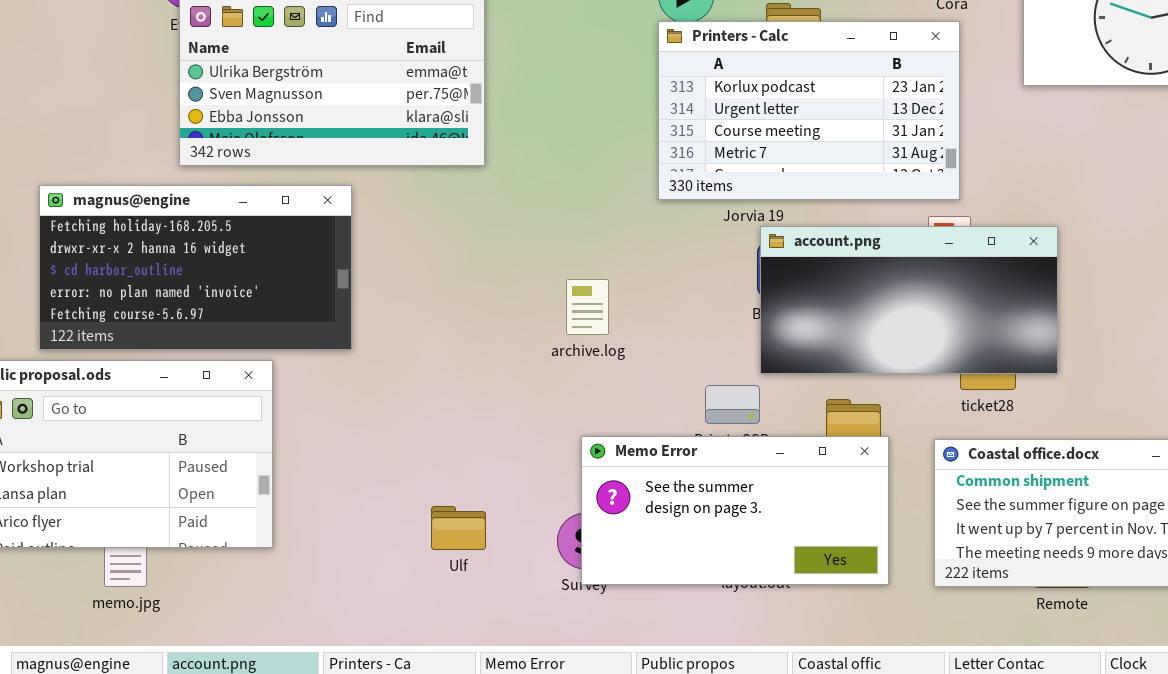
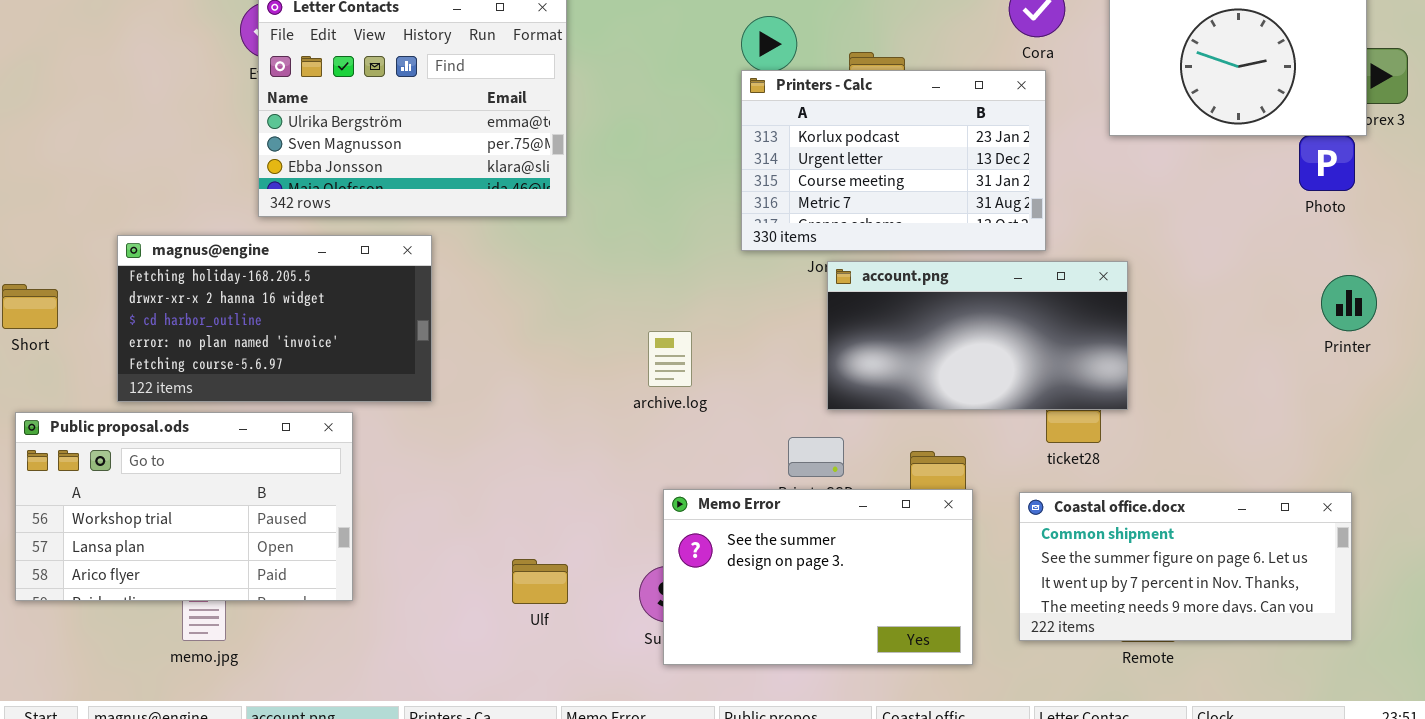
account.png: [760,226,1058,374] -> [827,261,1128,410], moved
Memo Error: [581,436,889,585] -> [663,489,973,665], resized

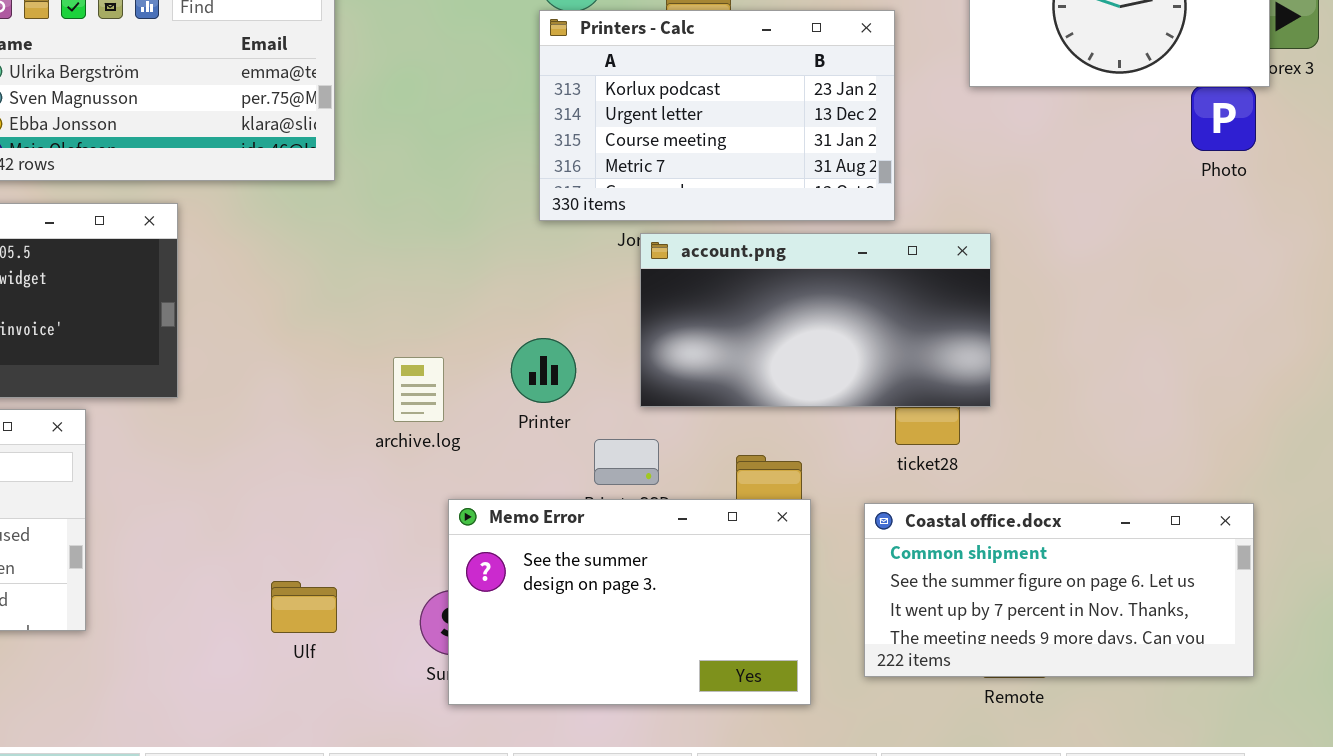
Printer: [1321,275,1377,331] -> [511,338,576,403], moved
archive.log: [648,331,692,387] -> [393,357,444,422], moved

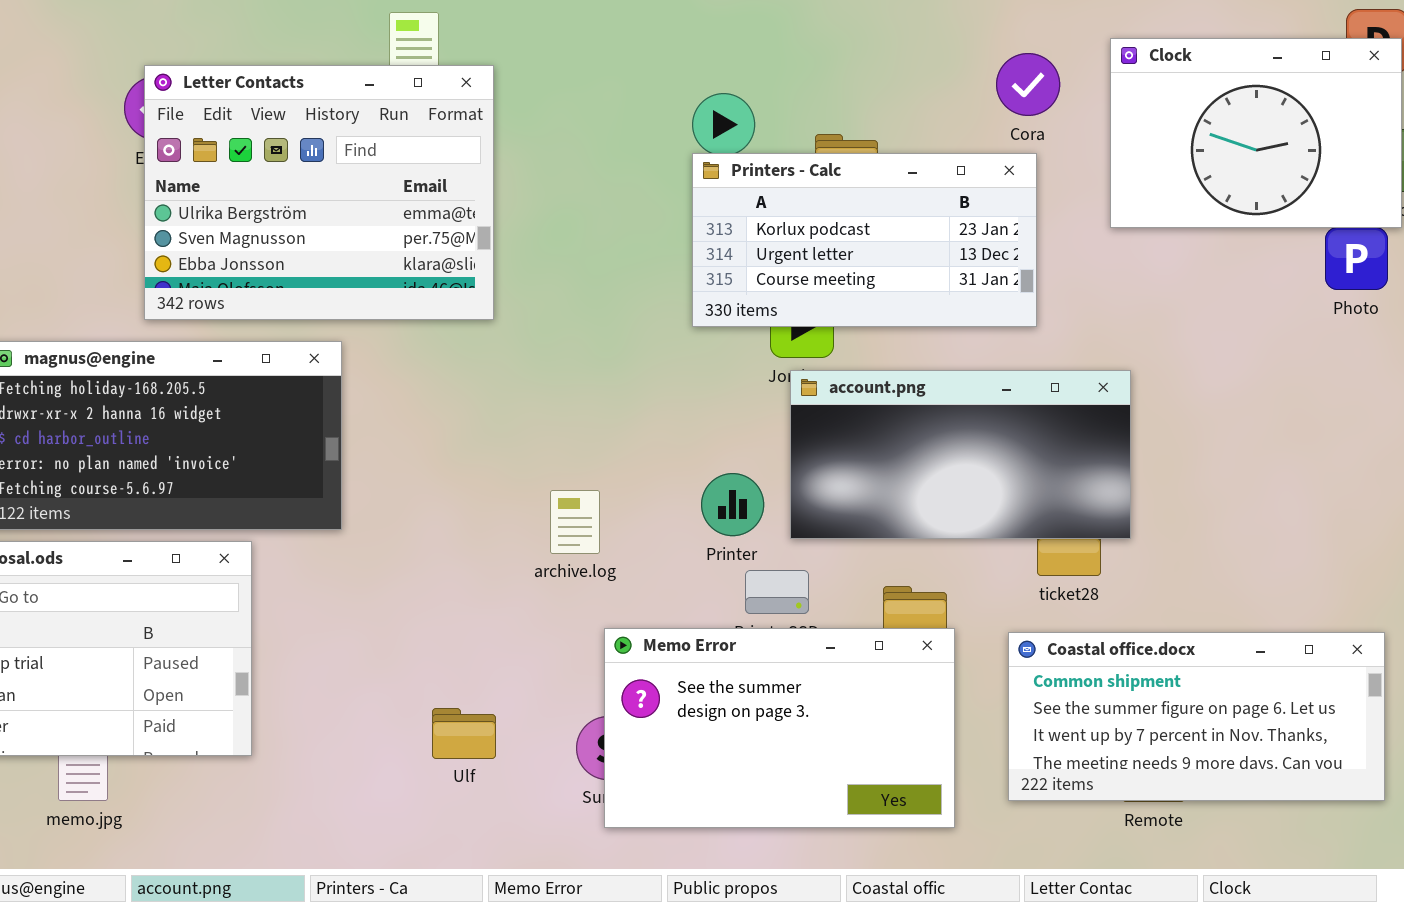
Printers - Calc: [539,10,895,221] -> [692,153,1037,327], resized
Printer: [511,338,576,403] -> [701,473,764,536], moved

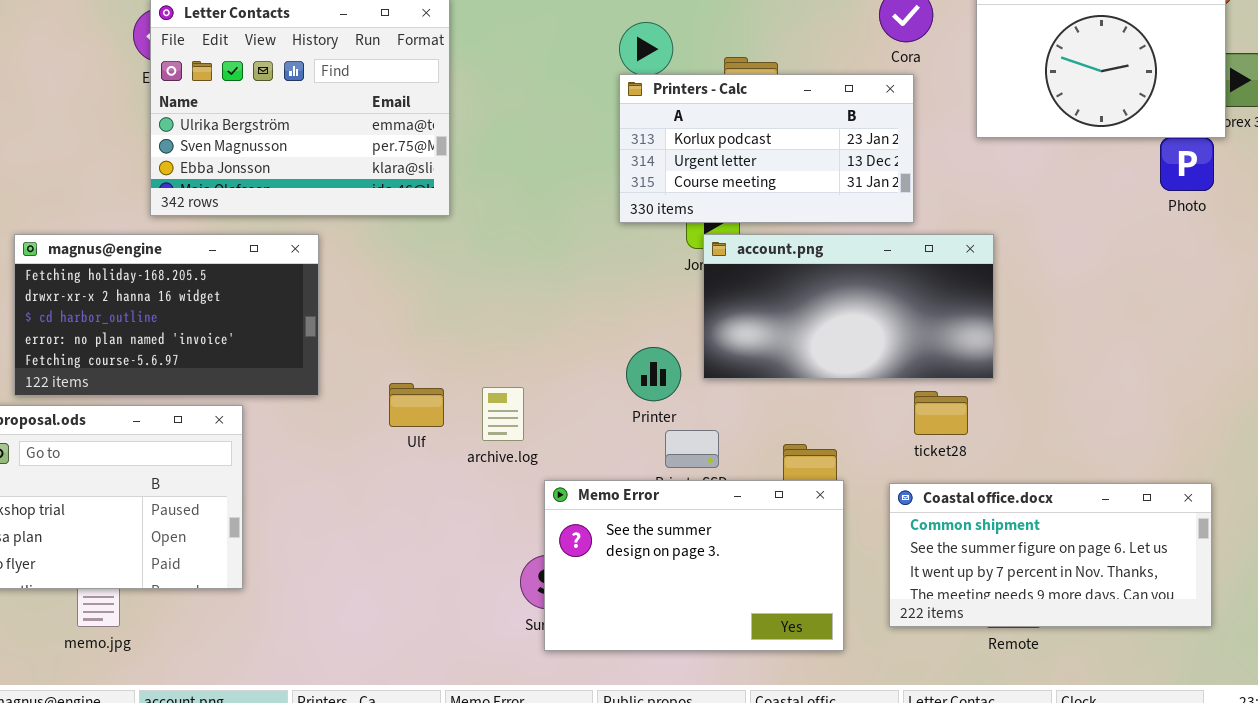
account.png: [790,370,1131,539] -> [703,234,994,379], moved
archive.log: [550,490,600,554] -> [482,387,524,441], moved
Ulf: [432,708,496,759] -> [389,383,444,427], moved

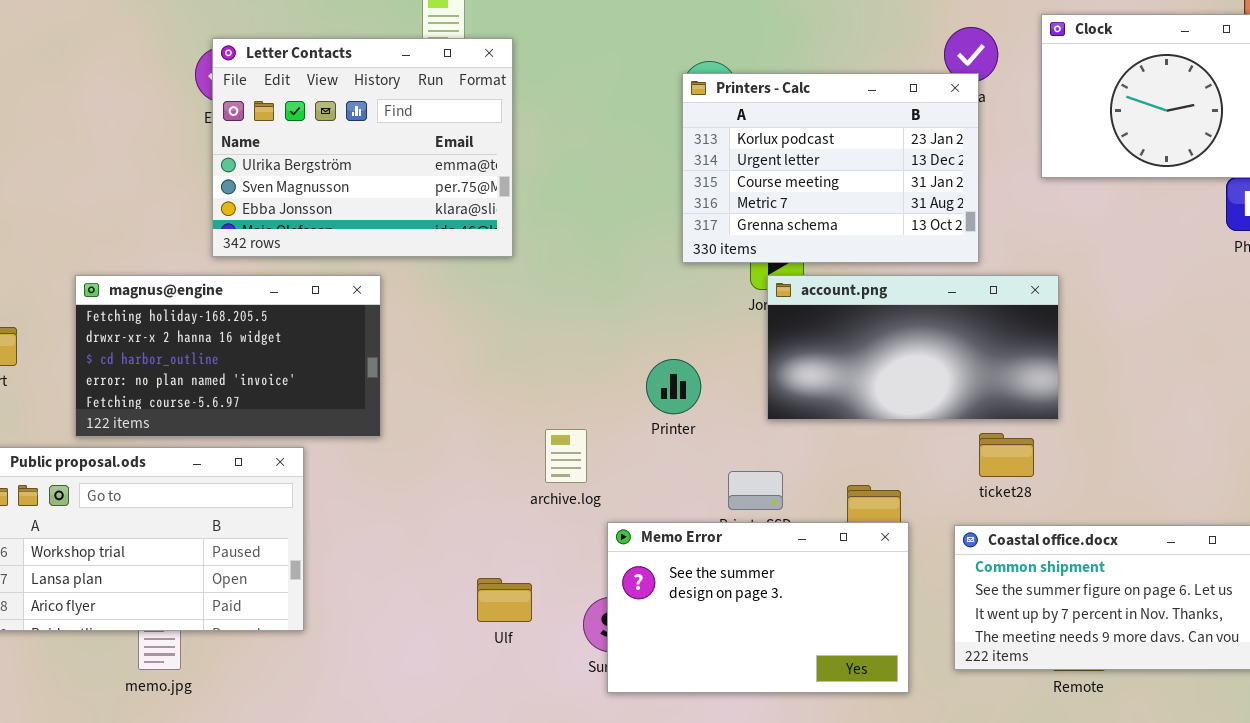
Printers - Calc: [619,74,914,223] -> [682,73,979,263], resized
Printer: [626,347,681,401] -> [646,359,701,414], moved
Ulf: [389,383,444,427] -> [477,578,532,622], moved

